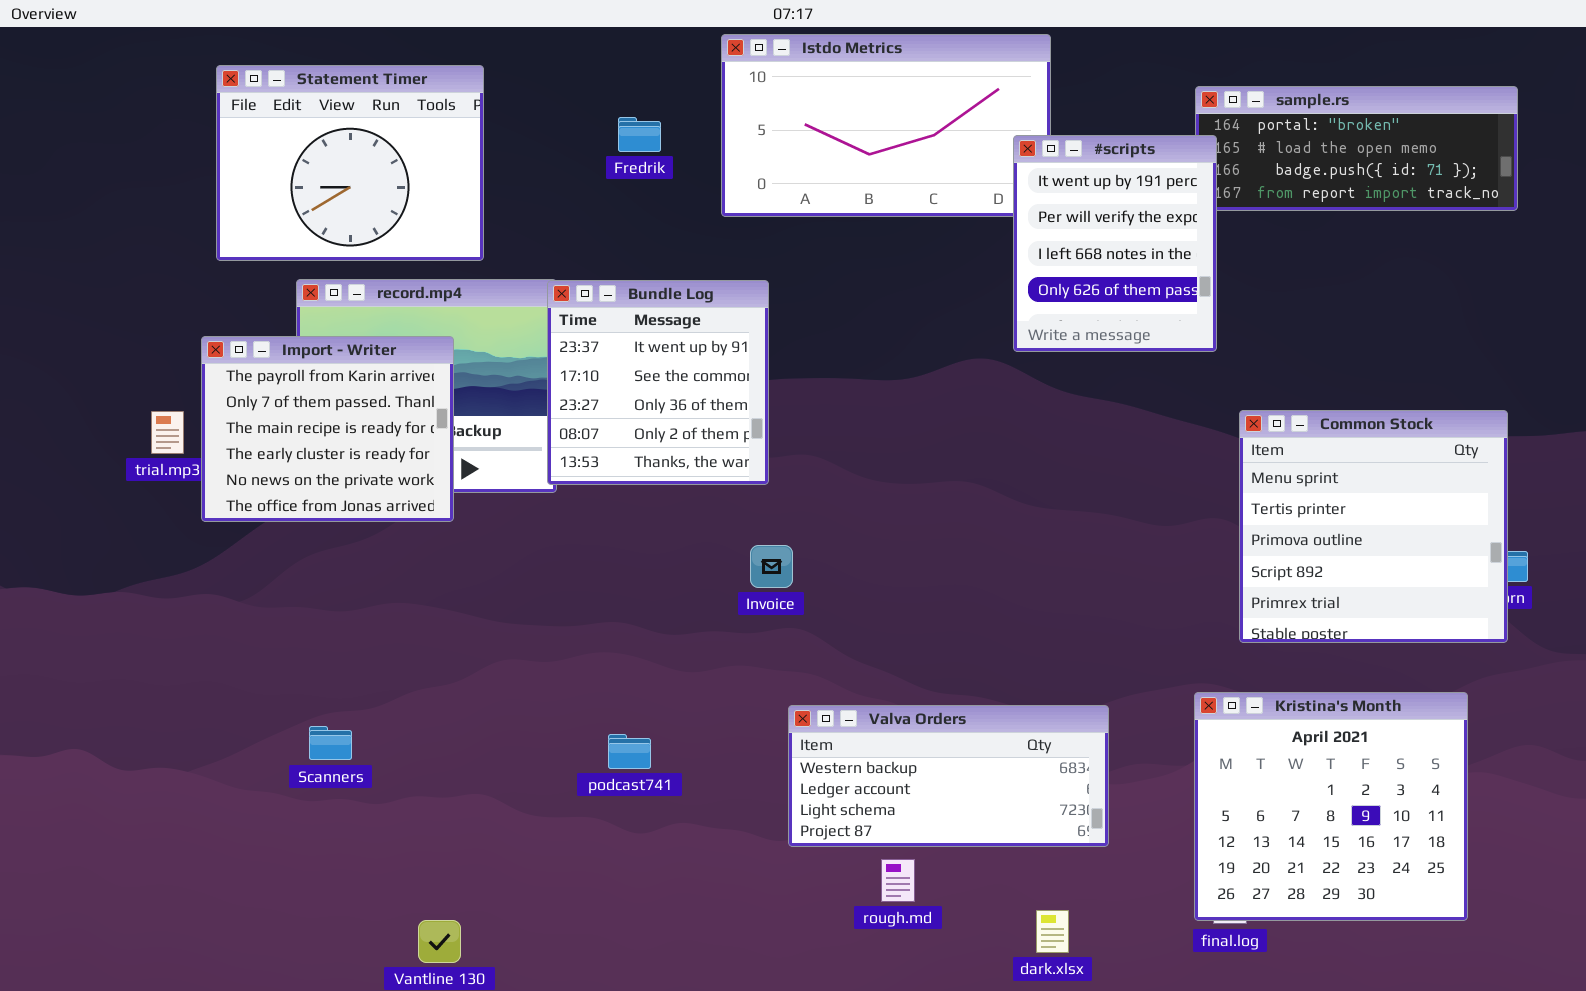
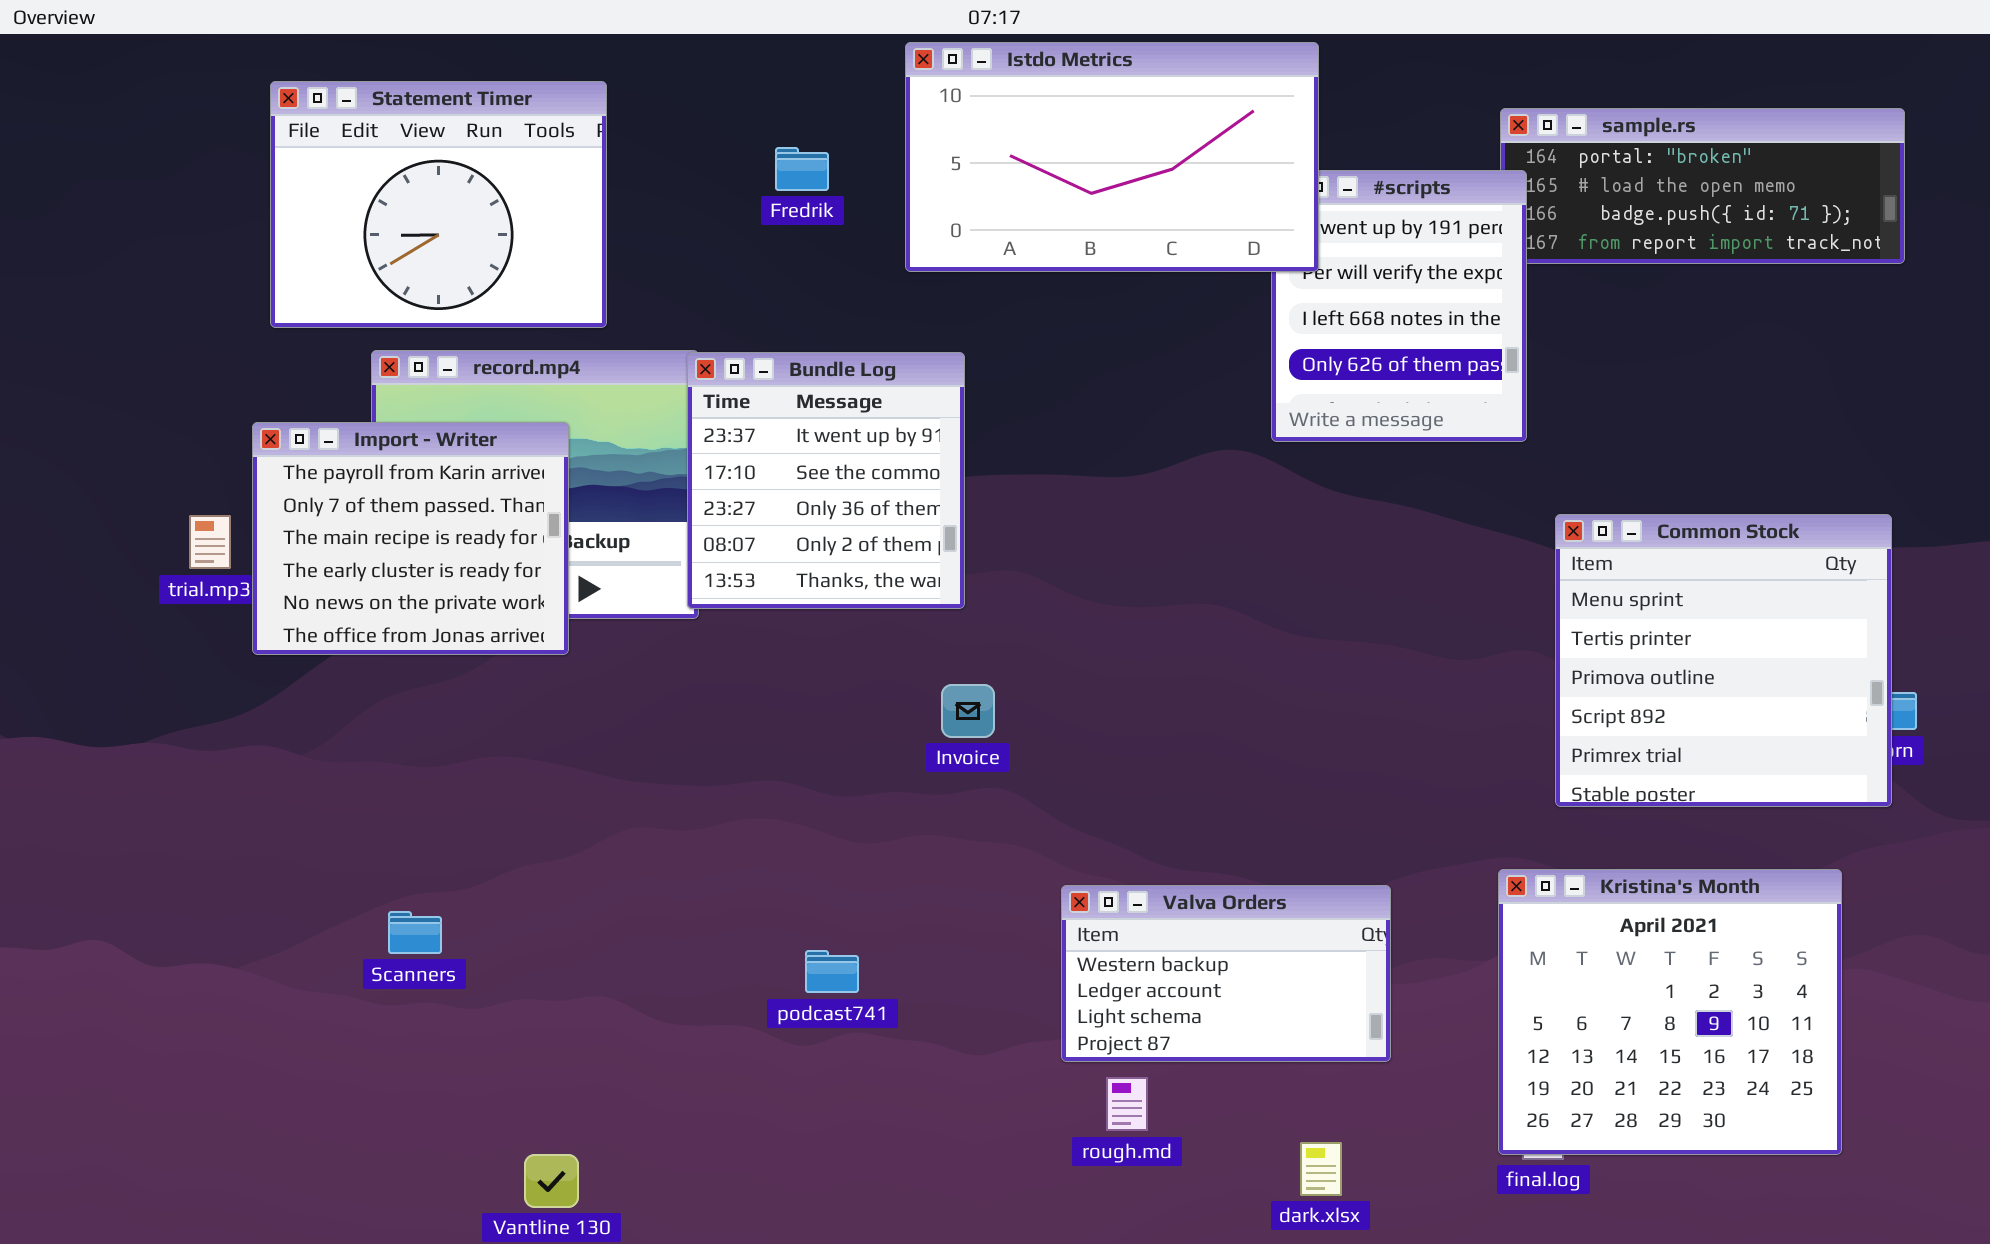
Istdo Metrics: [721,34,1051,217] -> [905,42,1319,272], raised
Valva Orders: [788,705,1109,847] -> [1061,885,1391,1062], resized
podcast741: [608,734,651,769] -> [805,950,859,993], moved

